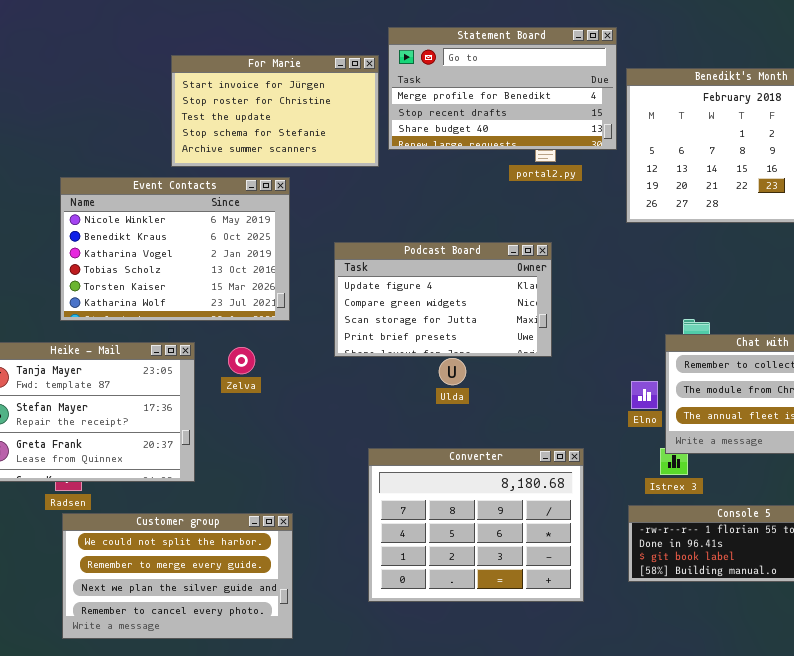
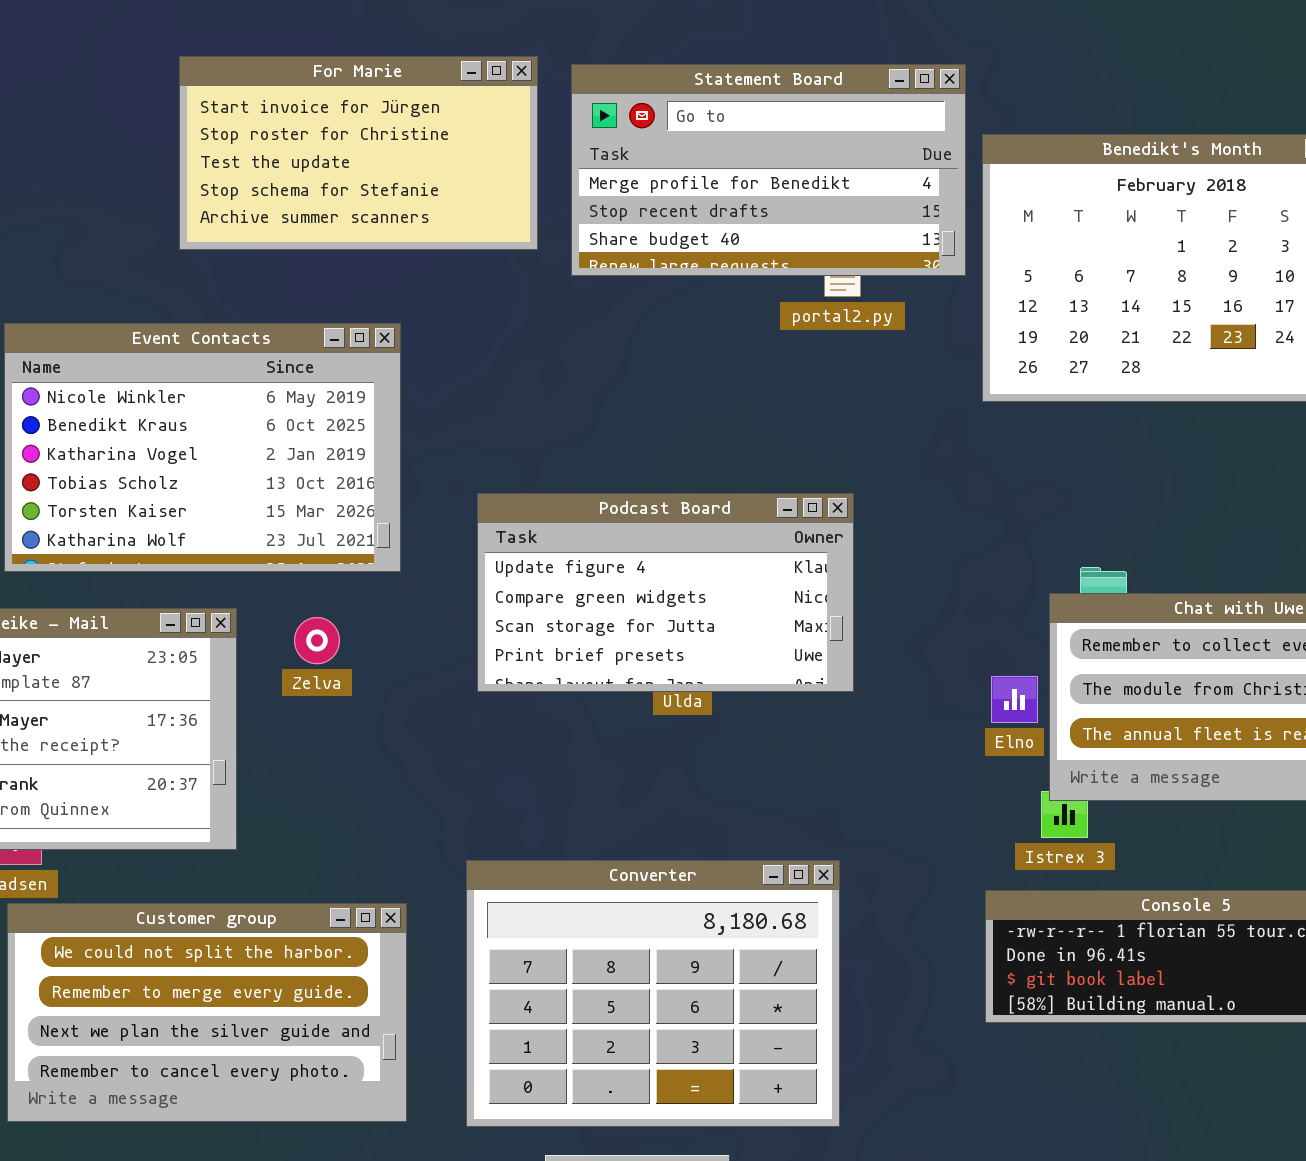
For Marie: [171,55,379,167] -> [179,56,538,250], moved
Podcast Board: [334,242,552,357] -> [477,493,854,692], moved
Converter: [368,448,584,602] -> [466,860,840,1127], moved

